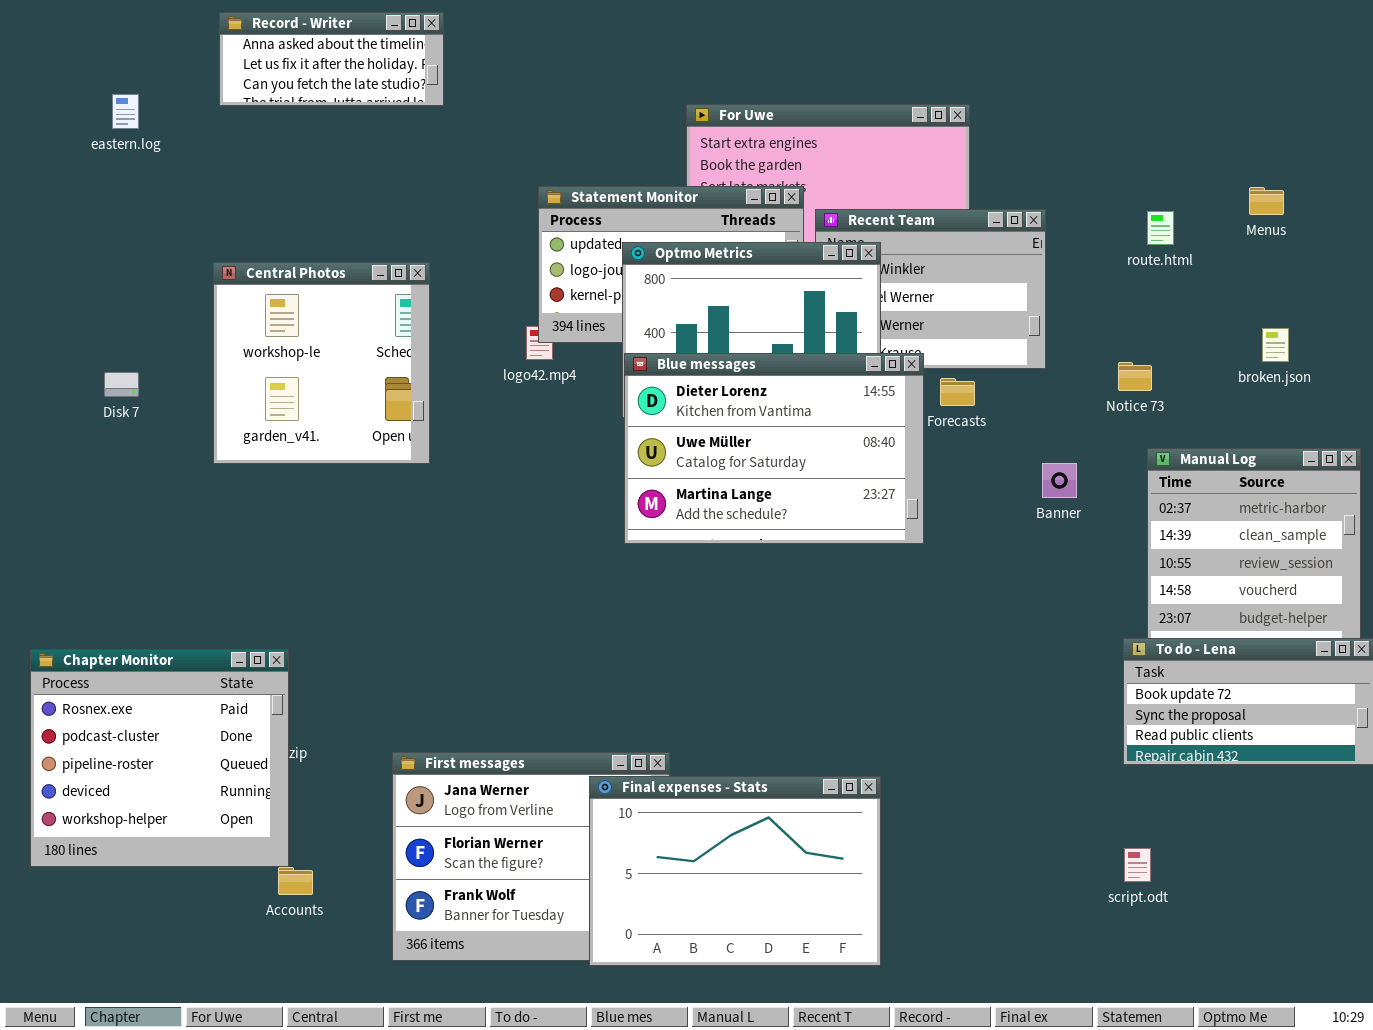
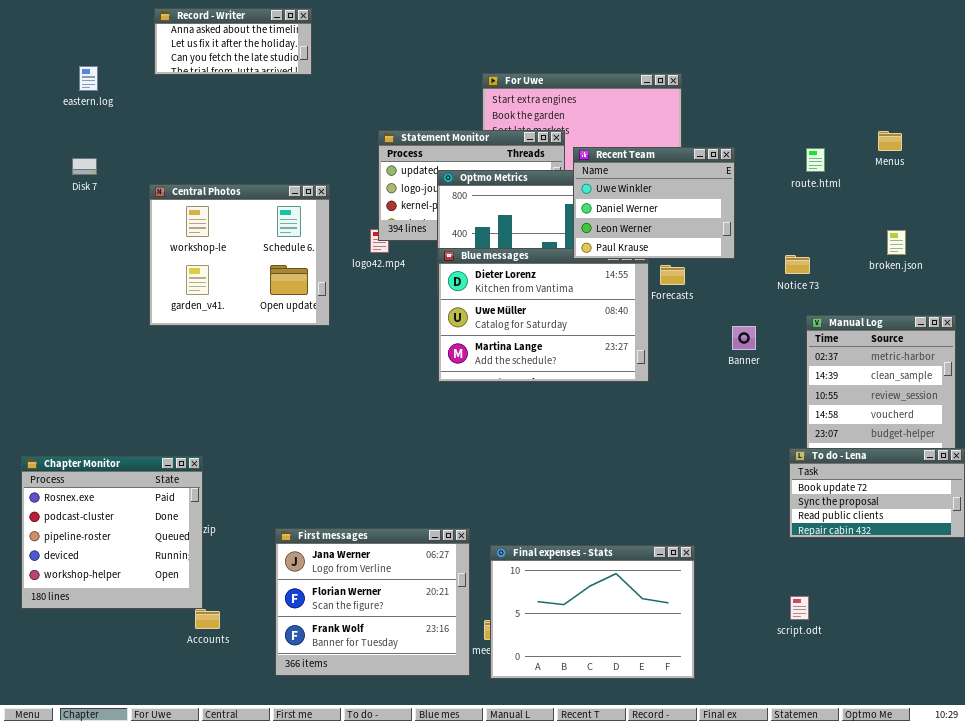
Recent Team: [815,209,1046,369] -> [573,147,735,259], raised
Central Photos: [213,262,430,464] -> [149,184,330,326], resized
Disk 7: [104,372,139,397] -> [72,158,97,175], moved
Final expenses - Stats: [589,776,881,966] -> [490,545,695,679], moved

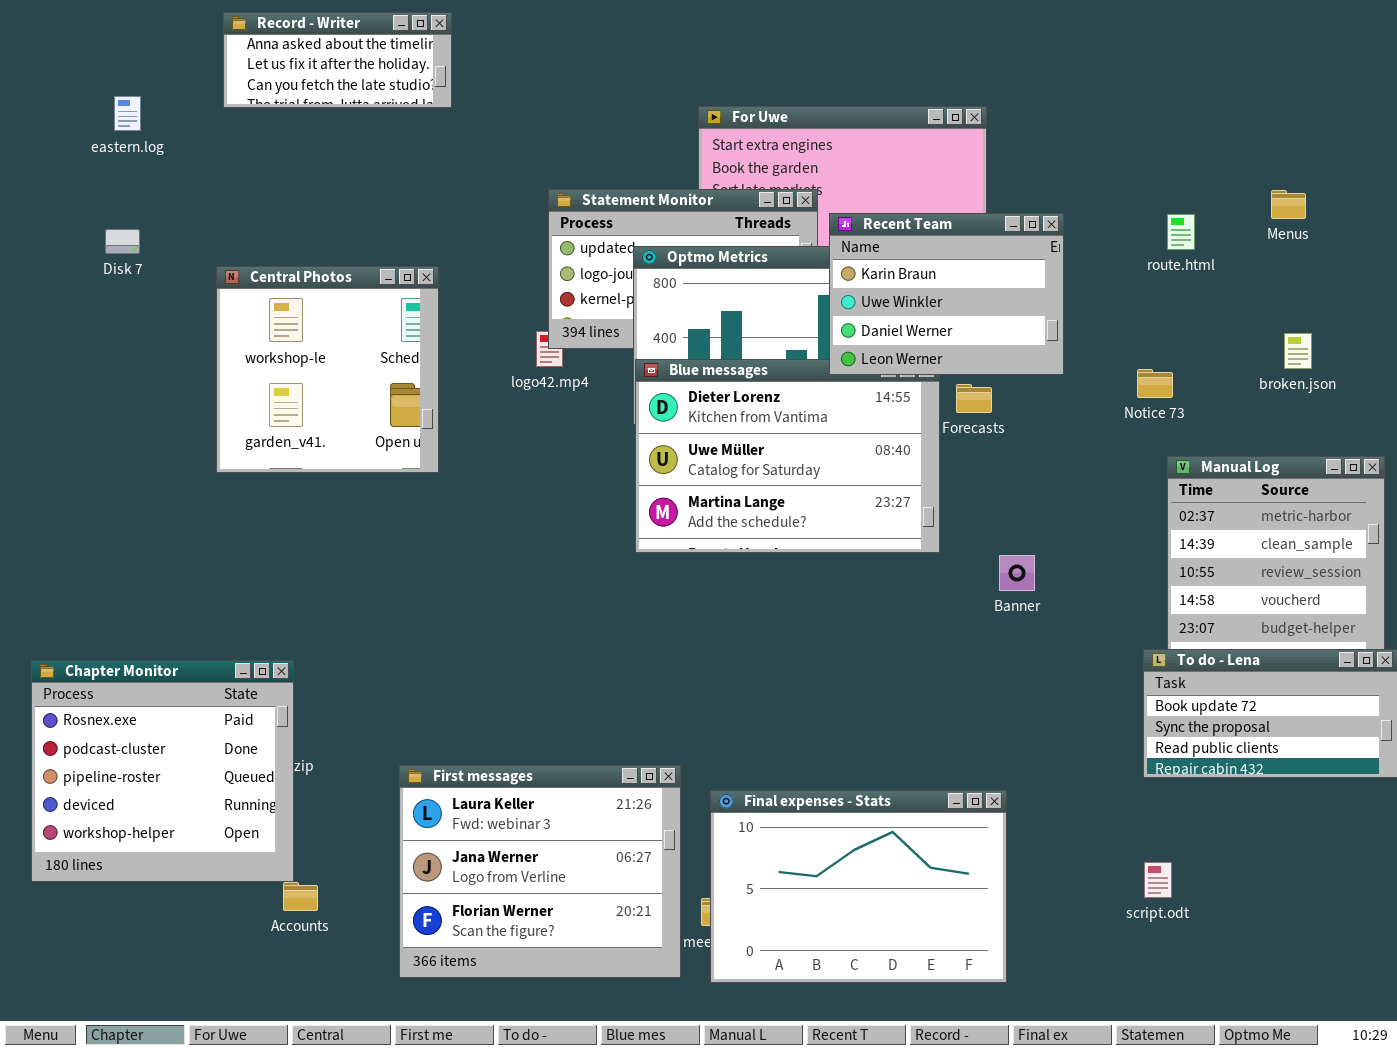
Recent Team: [573,147,735,259] -> [829,213,1064,375], scrolled up 1 row
Central Photos: [149,184,330,326] -> [216,266,439,473], resized
Banner: [732,326,756,350] -> [999,555,1035,591], moved
First messages: [275,528,470,676] -> [399,765,681,978], scrolled up 1 row

